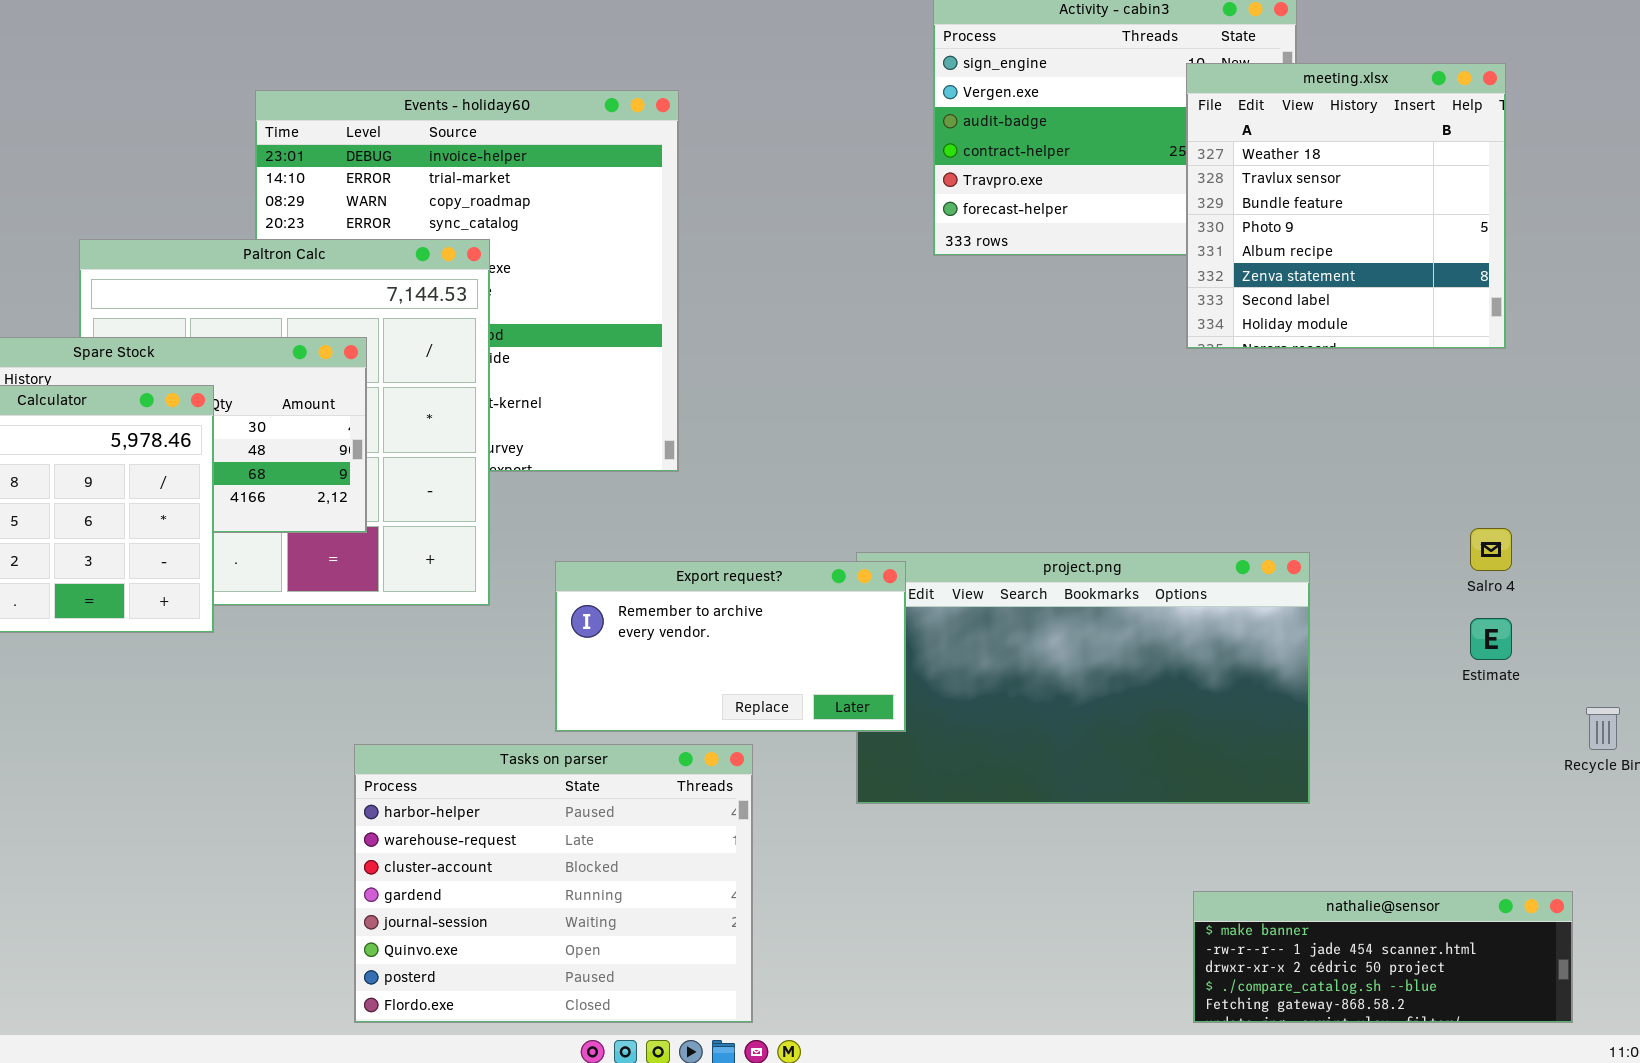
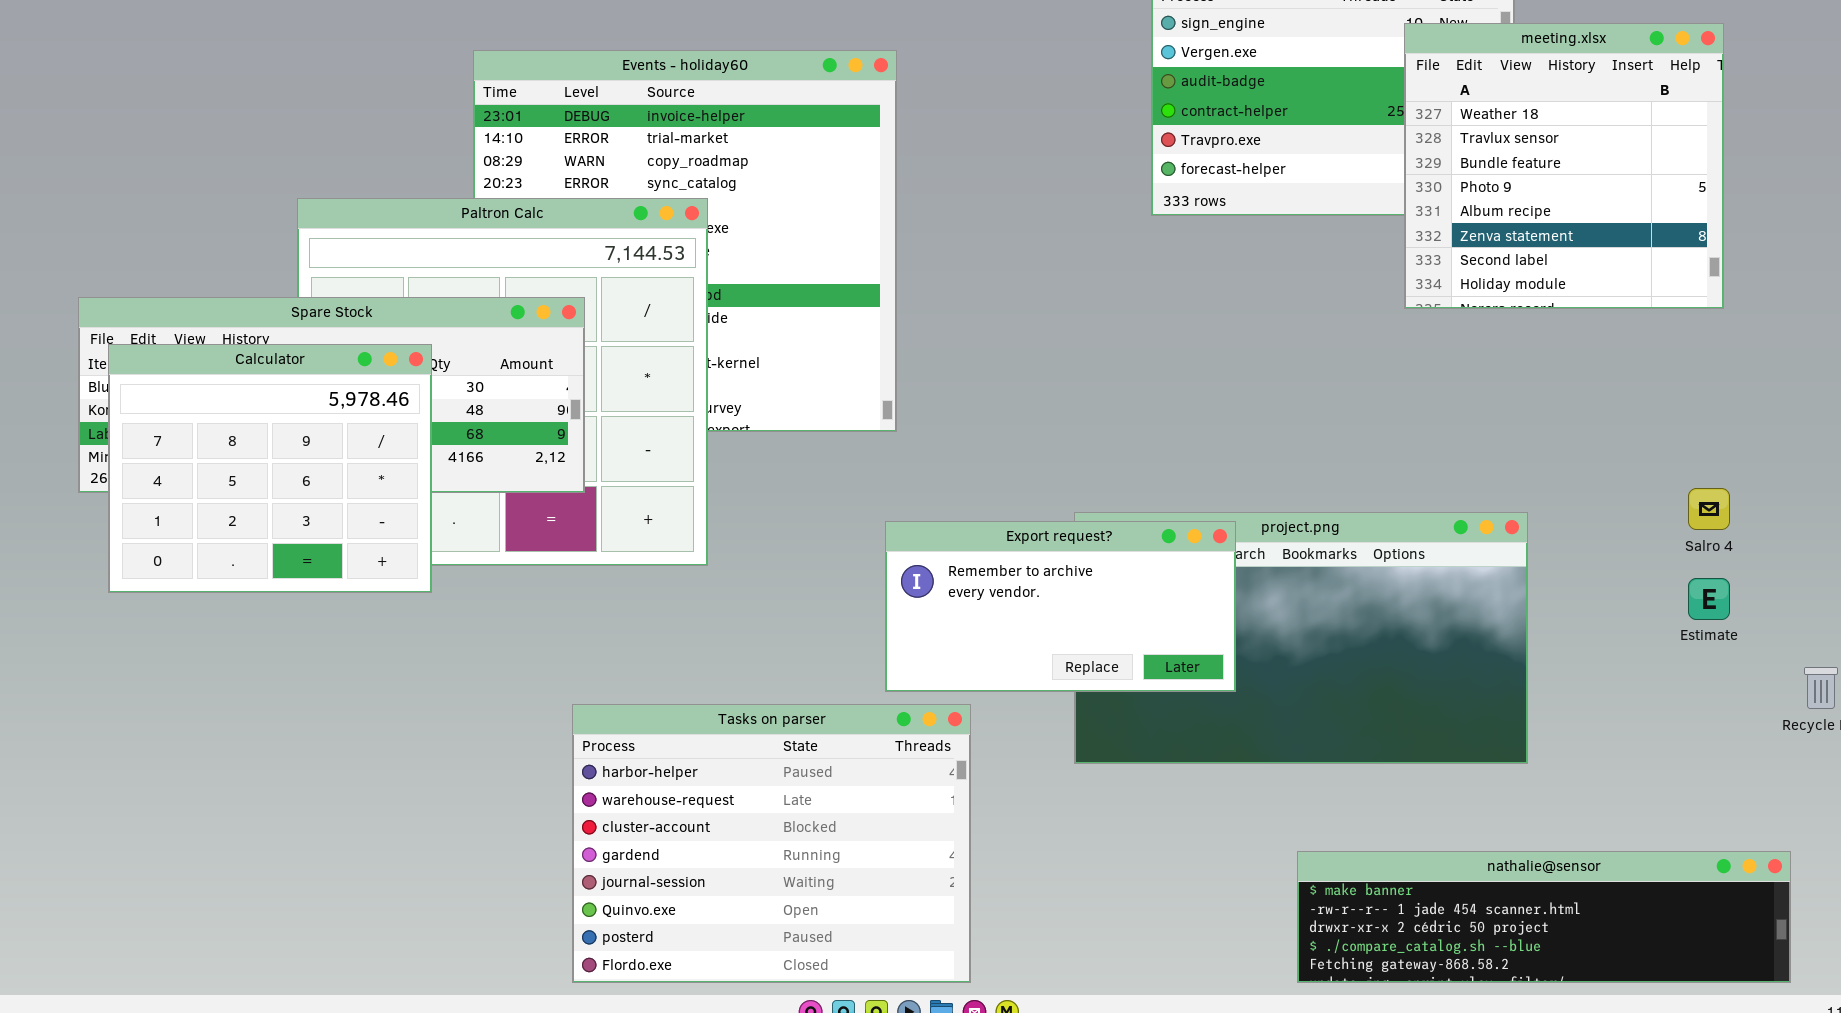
Export request?: [555,561,906,732] -> [885,521,1236,692], moved
nathalie@sensor: [1193,891,1573,1023] -> [1297,851,1791,983], resized

